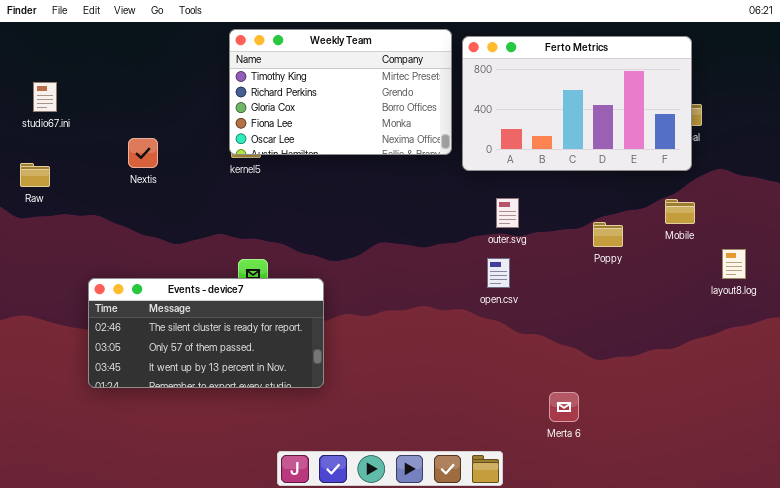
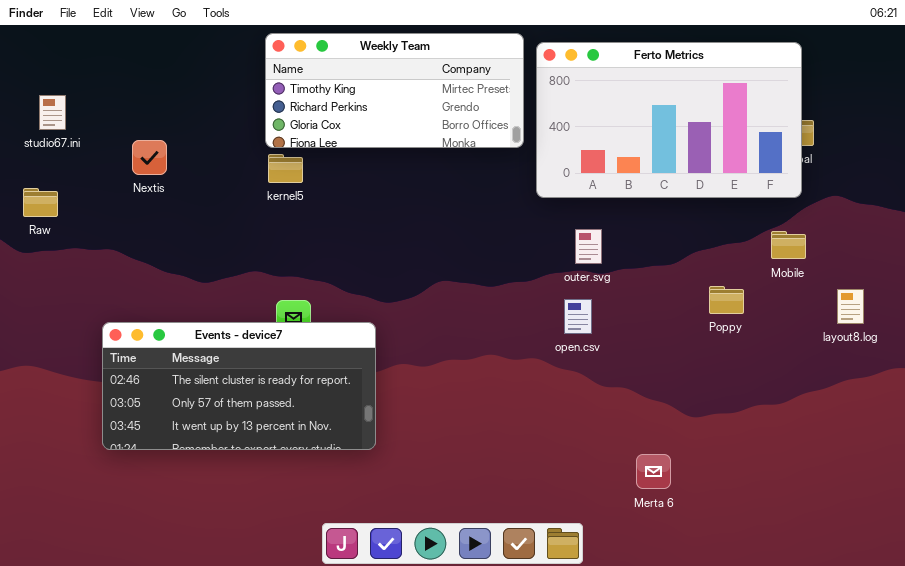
Weekly Team: [229,29,452,155] -> [265,33,524,148], resized
Nextis: [128,138,158,168] -> [132,140,167,175], moved
Poppy: [593,222,623,247] -> [709,286,744,314], moved

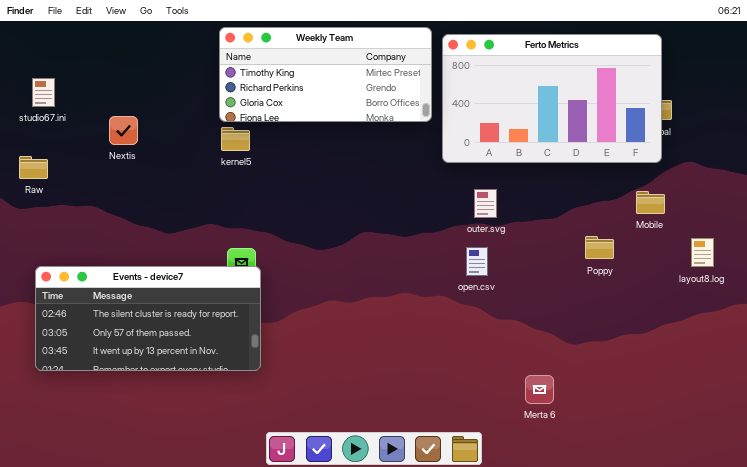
Events - device7: [102,322,376,450] -> [35,266,261,371], moved

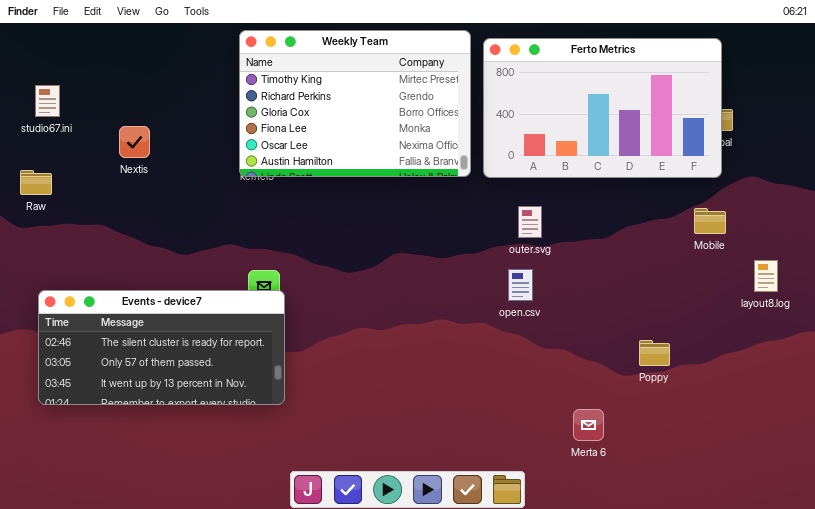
Weekly Team: [219,27,432,122] -> [239,30,471,177], resized
Poppy: [585,236,614,259] -> [639,340,670,366], moved

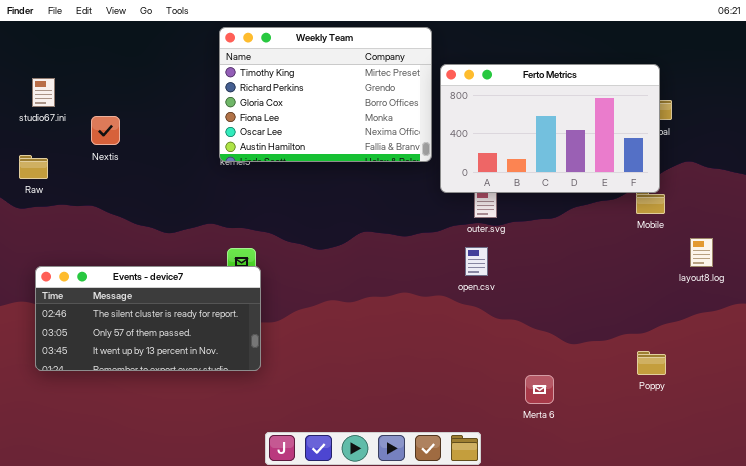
Ferto Metrics: [483,38,722,178] -> [440,64,660,193], moved
Nextis: [119,126,150,158] -> [91,116,120,145], moved
Poppy: [639,340,670,366] -> [637,351,666,375], moved

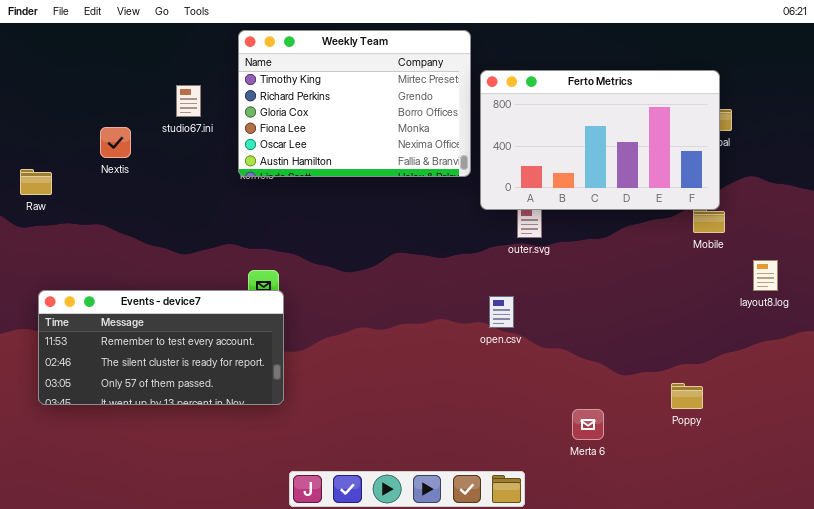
studio67.ini: [32,78,55,107] -> [176,85,201,117], moved
open.csv: [465,247,488,276] -> [489,296,514,328], moved
Events - device7: [35,266,261,371] -> [38,290,284,405], scrolled up 1 row
Poppy: [637,351,666,375] -> [671,383,703,409], moved

